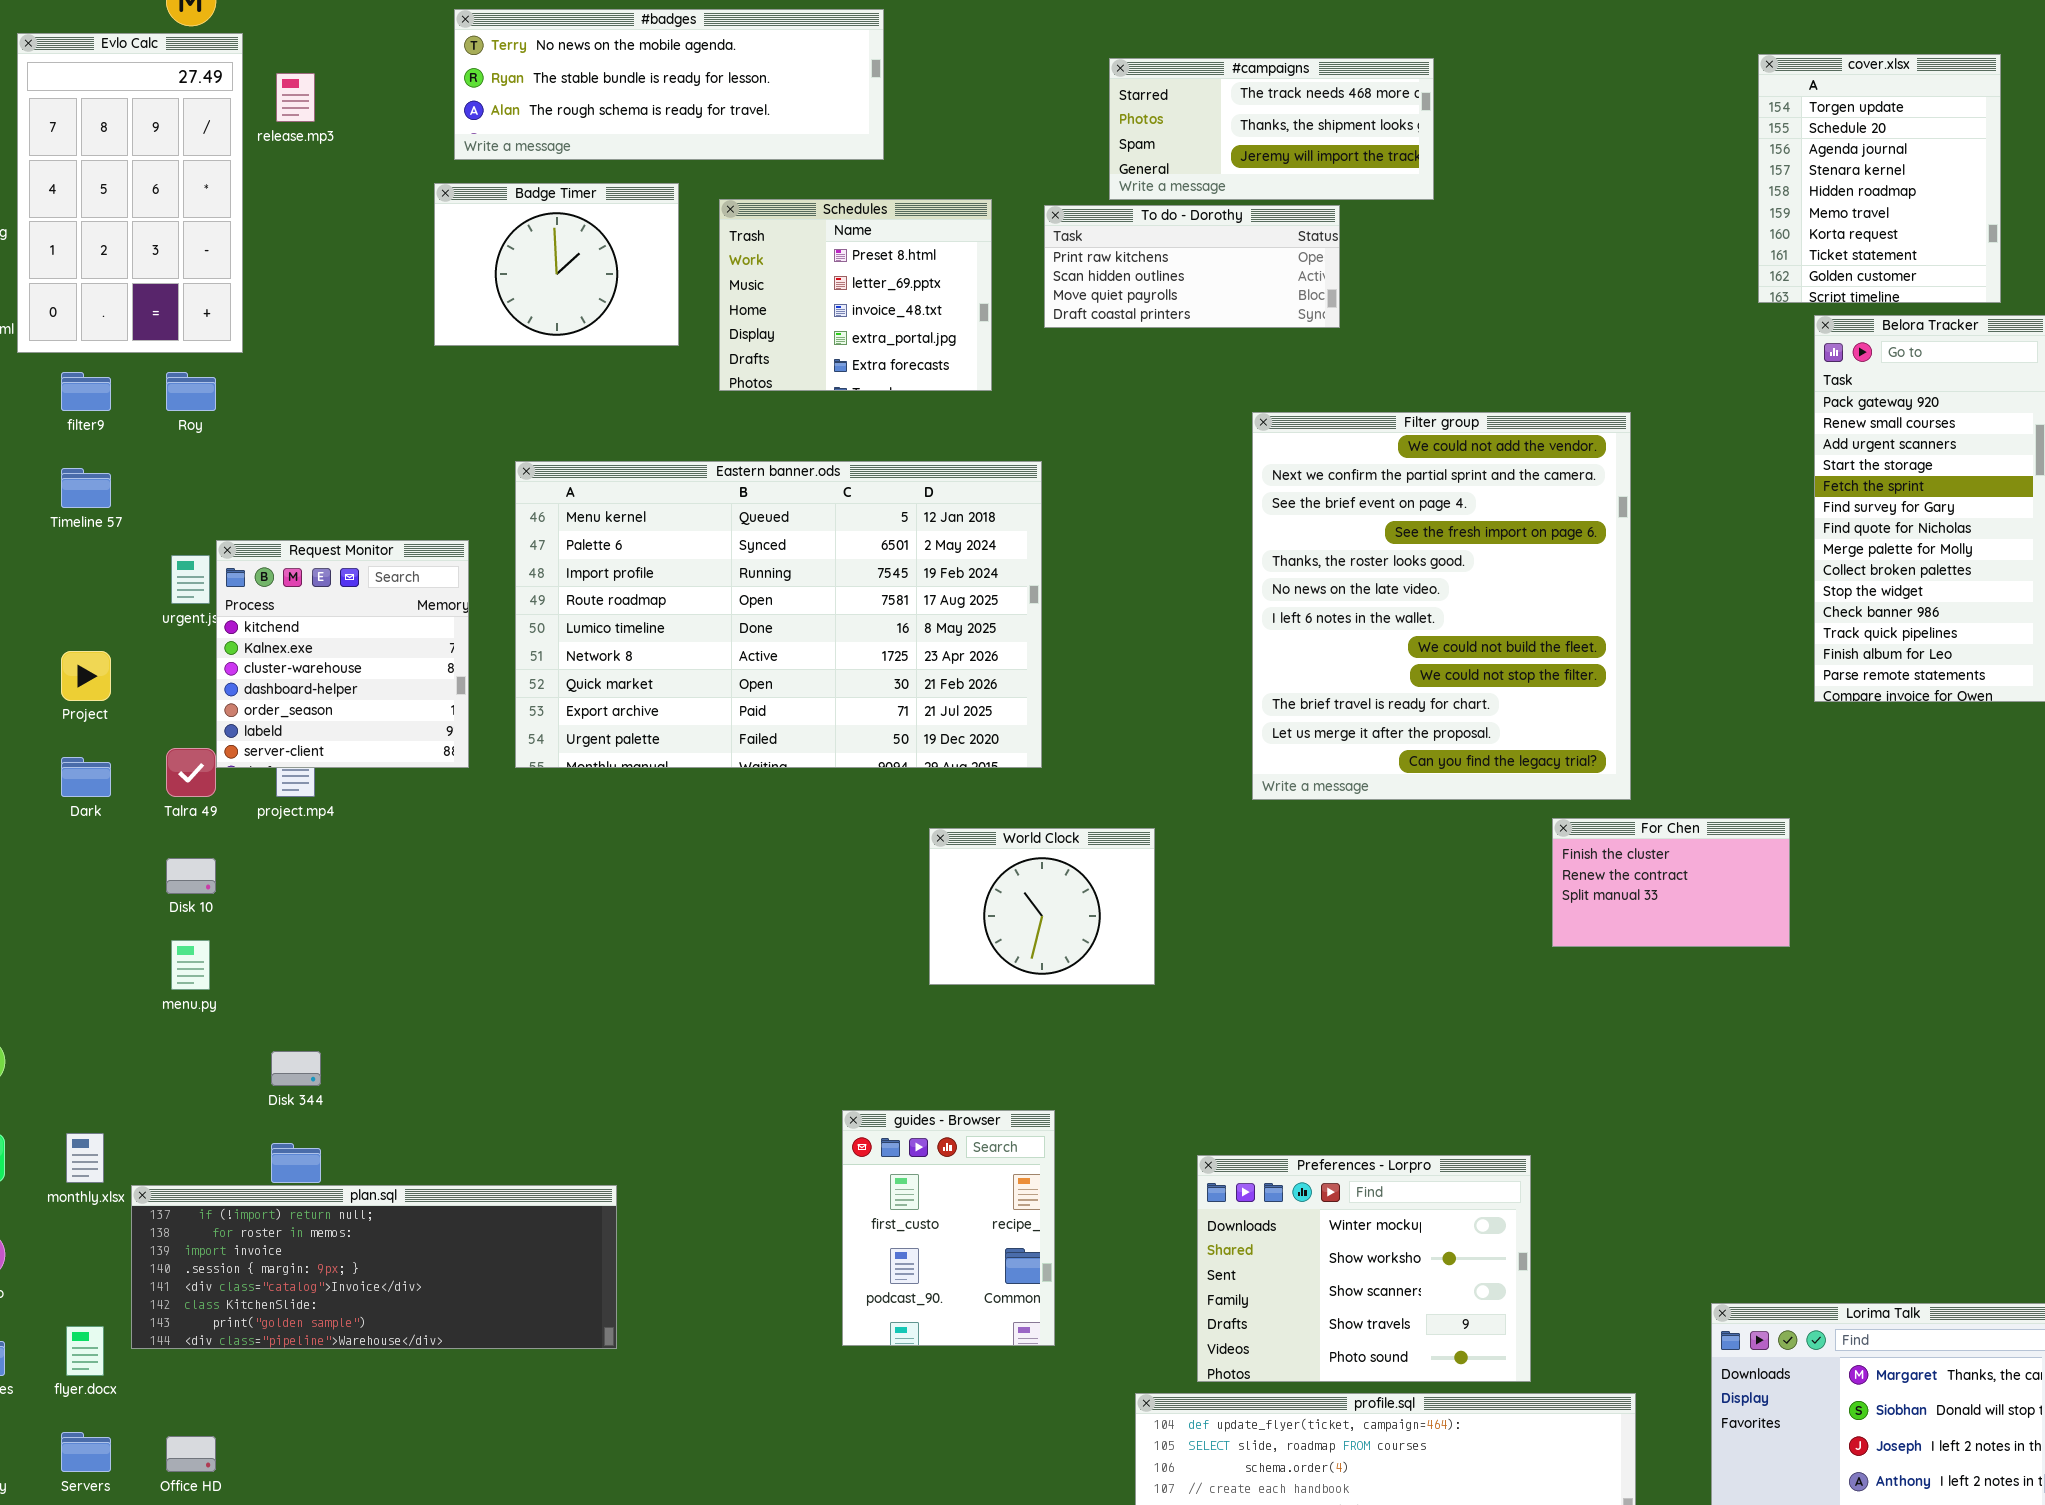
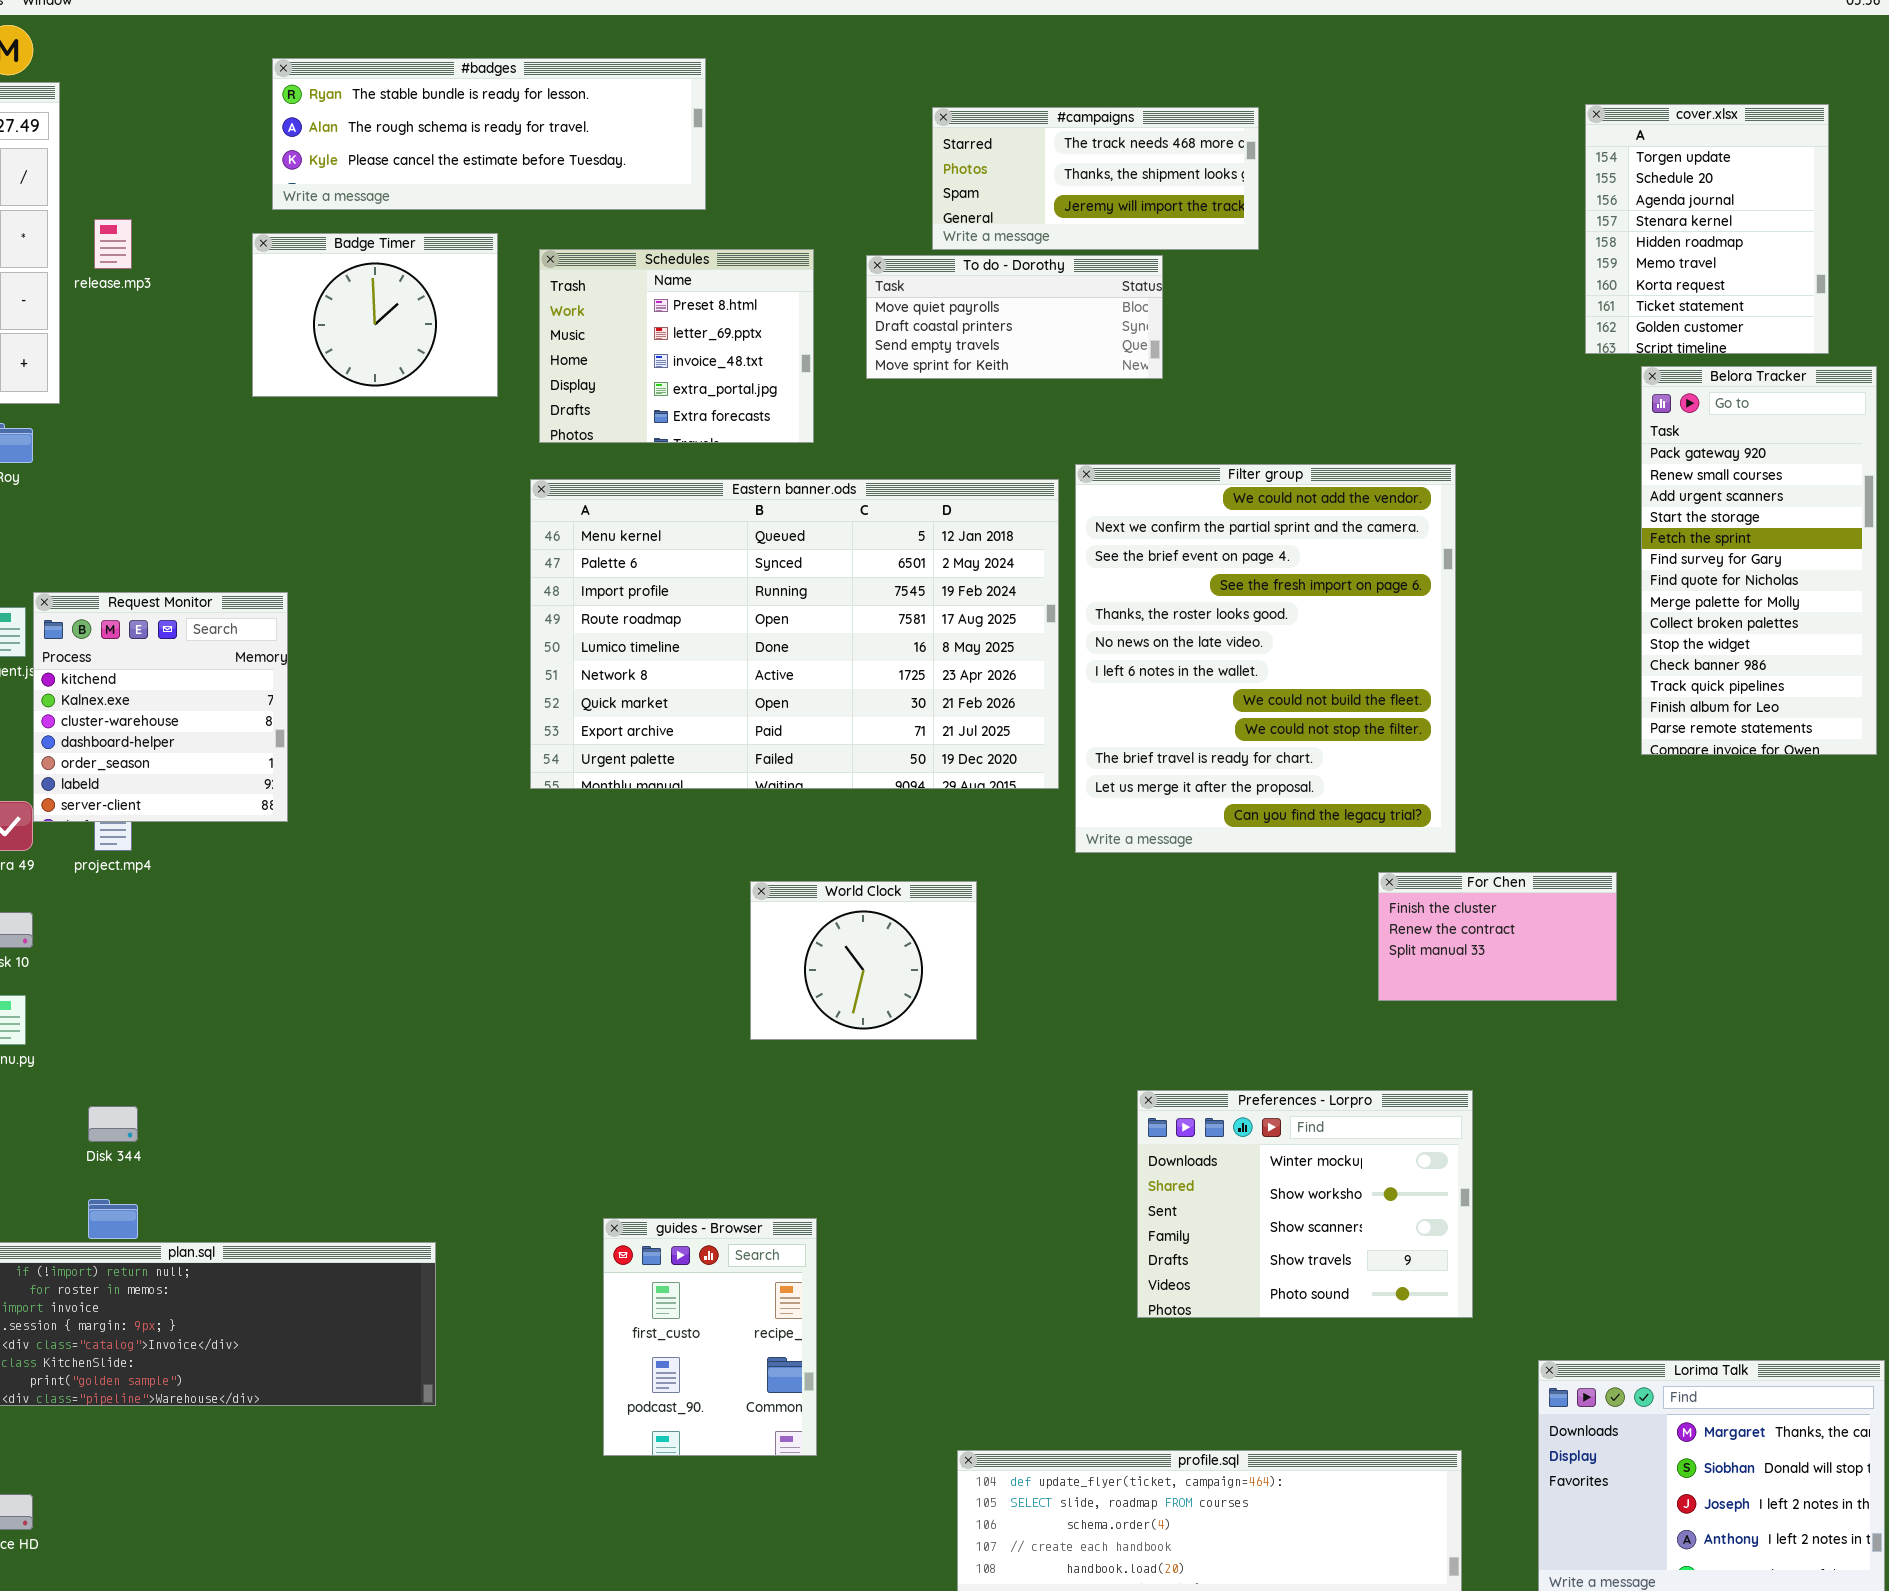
#badges: [454,9,884,160] -> [272,58,706,210], scrolled down 1 row
release.mp3: [276,73,315,122] -> [94,219,132,269], moved
To do - Dorothy: [1044,205,1340,328] -> [866,255,1163,379], scrolled down 2 rows
Eastern banner.ods: [515,461,1042,768] -> [530,479,1059,789], moved
guides - Browser: [842,1110,1055,1346] -> [603,1218,817,1456], moved
Preferences - Lorpro: [1197,1155,1531,1382] -> [1137,1090,1473,1318], moved

